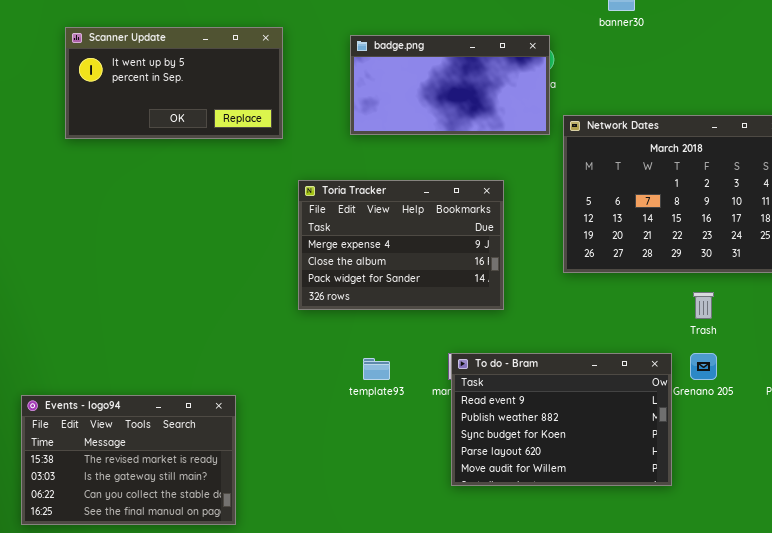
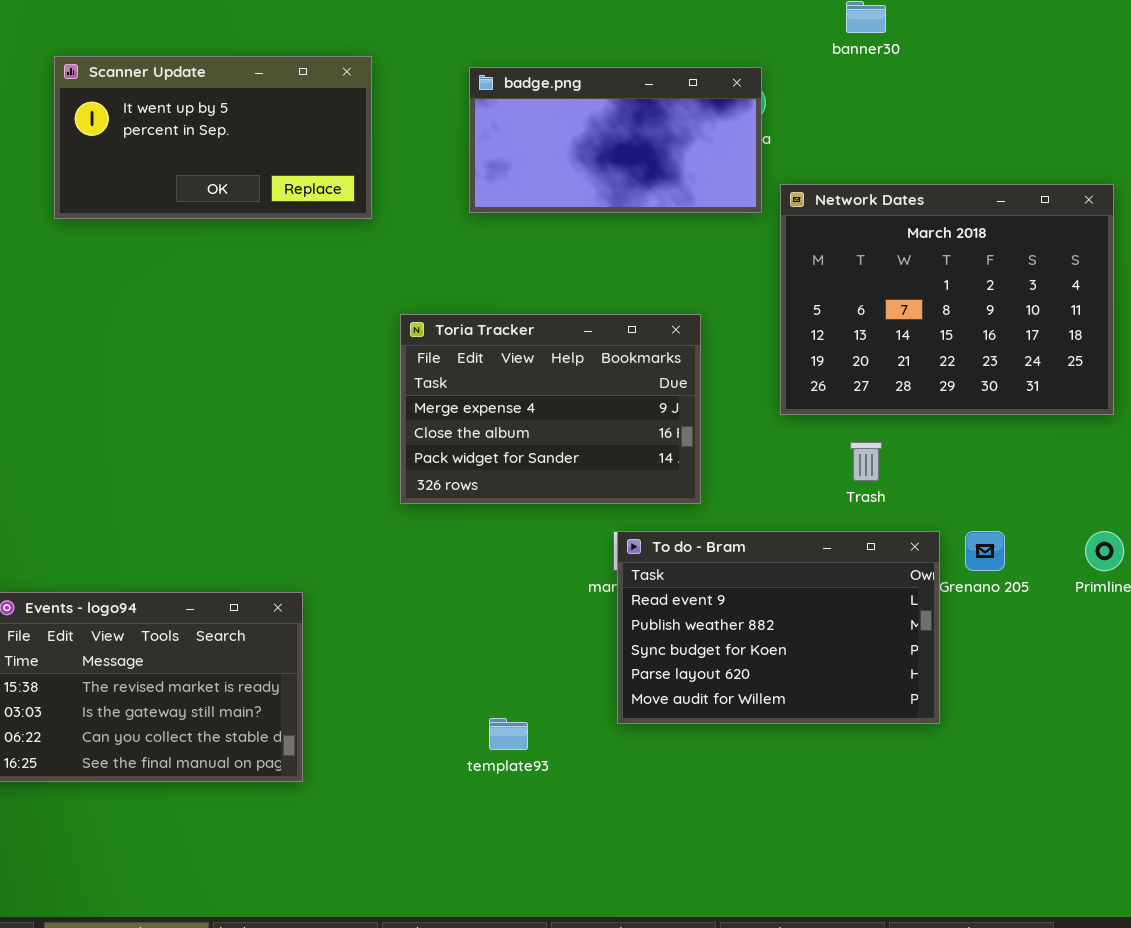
Toria Tracker: [298,180,504,310] -> [400,314,701,504], moved
Trash: [693,292,714,319] -> [850,442,882,481], moved
template93: [363,358,390,380] -> [489,718,528,750], moved

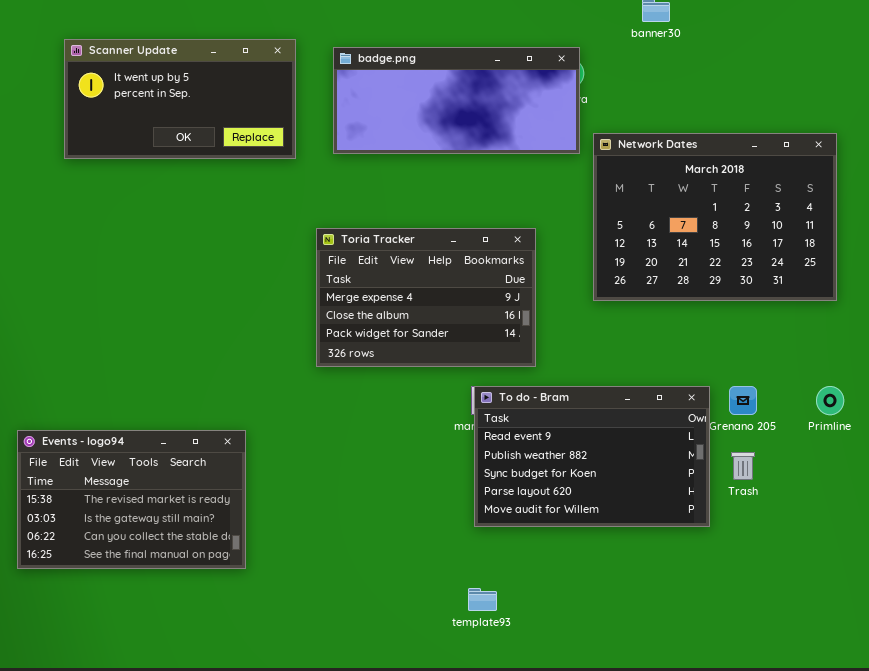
badge.png: [469,67,762,213] -> [333,47,580,154], resized
Trash: [850,442,882,481] -> [731,452,755,480], moved
template93: [489,718,528,750] -> [468,588,497,611], moved

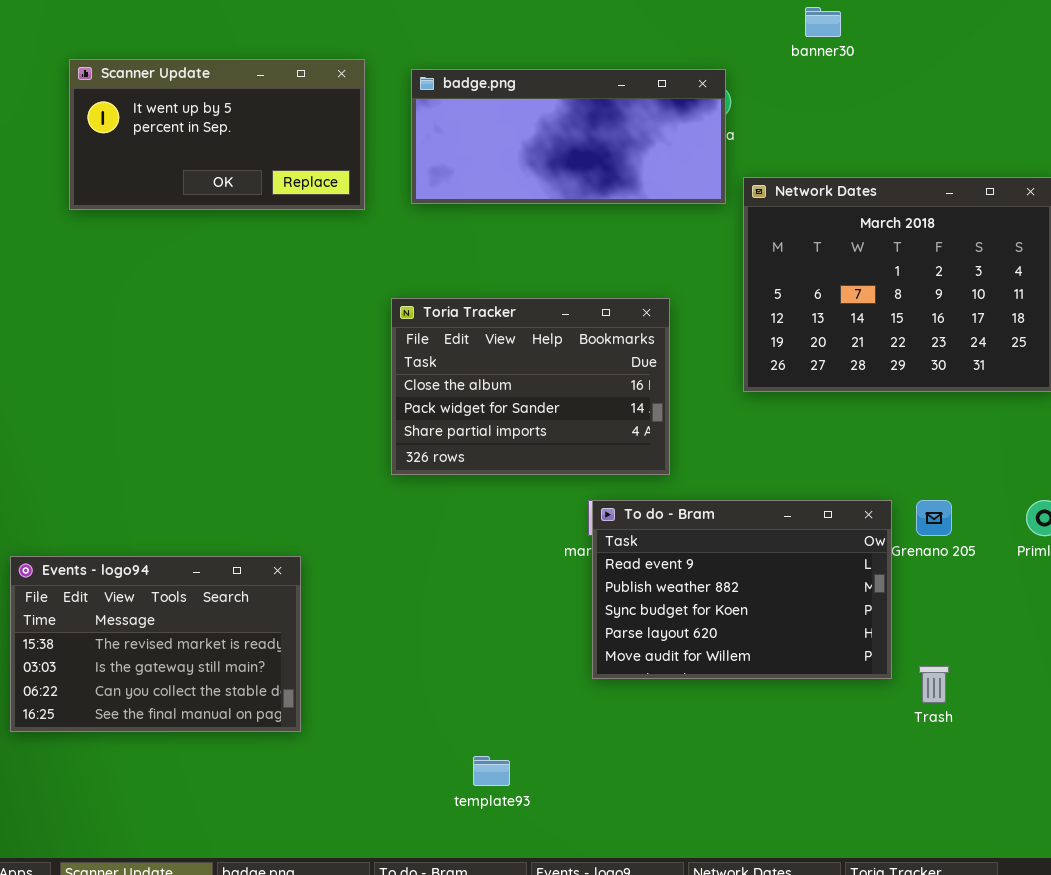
Toria Tracker: [316,228,536,367] -> [391,298,670,475], scrolled down 1 row
Trash: [731,452,755,480] -> [919,666,949,703], moved
template93: [468,588,497,611] -> [473,756,510,786], moved

